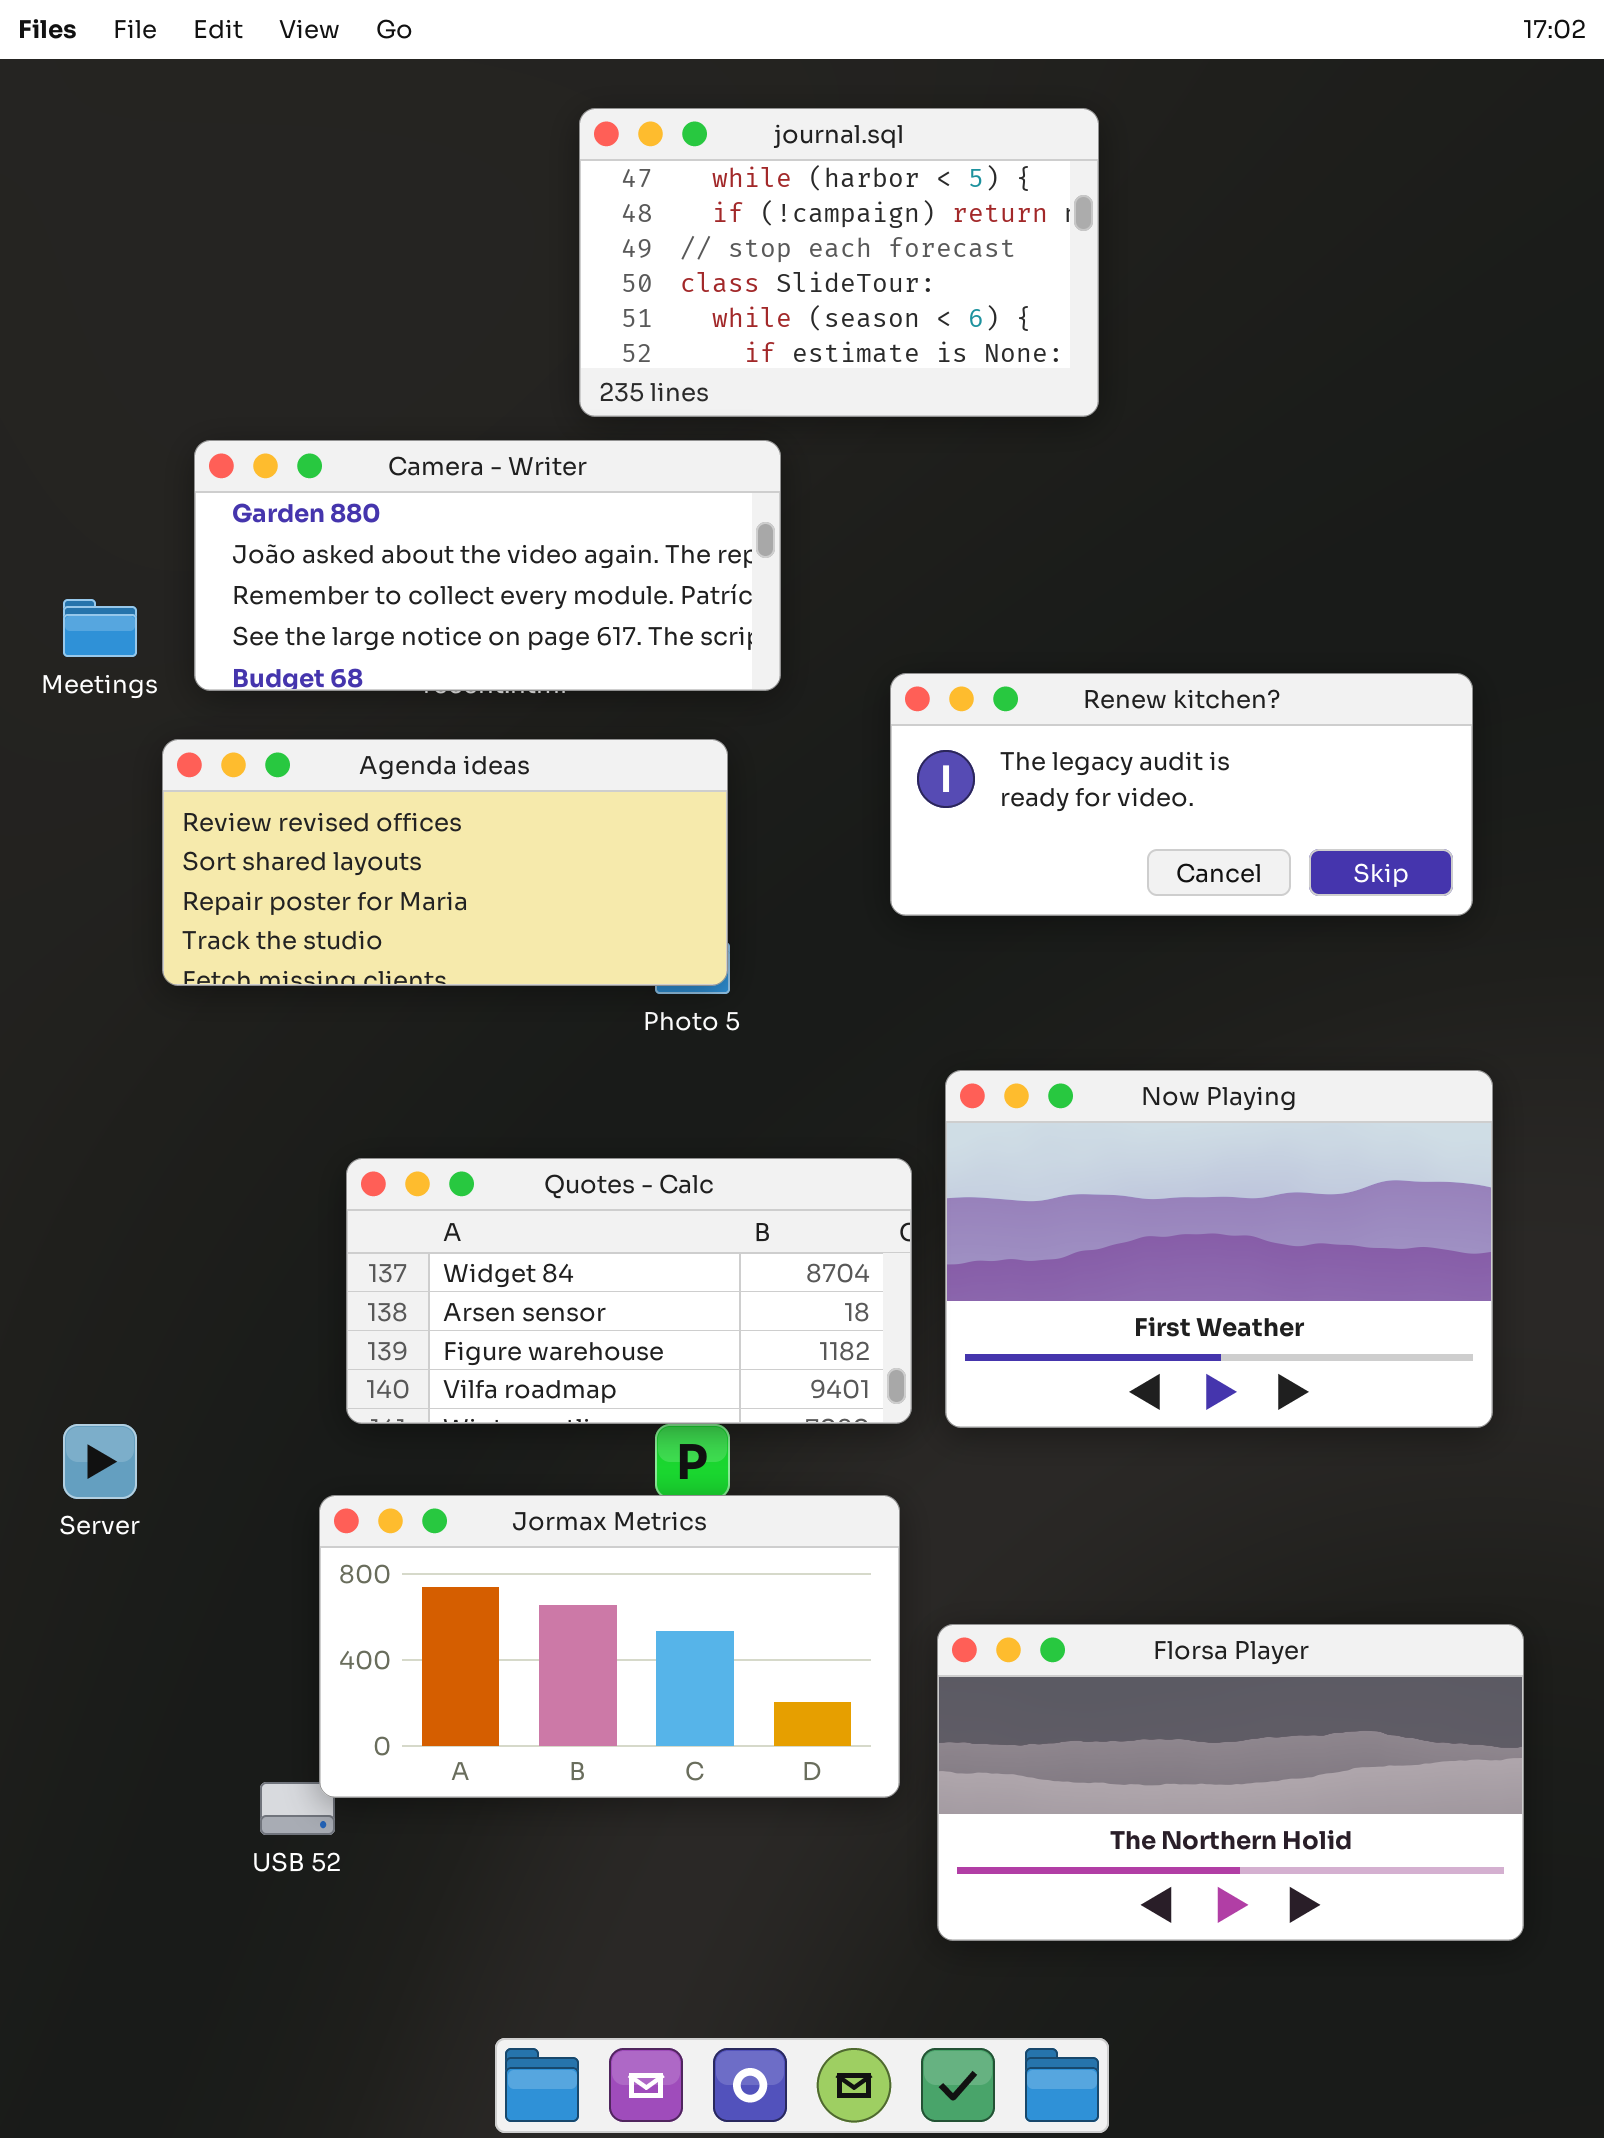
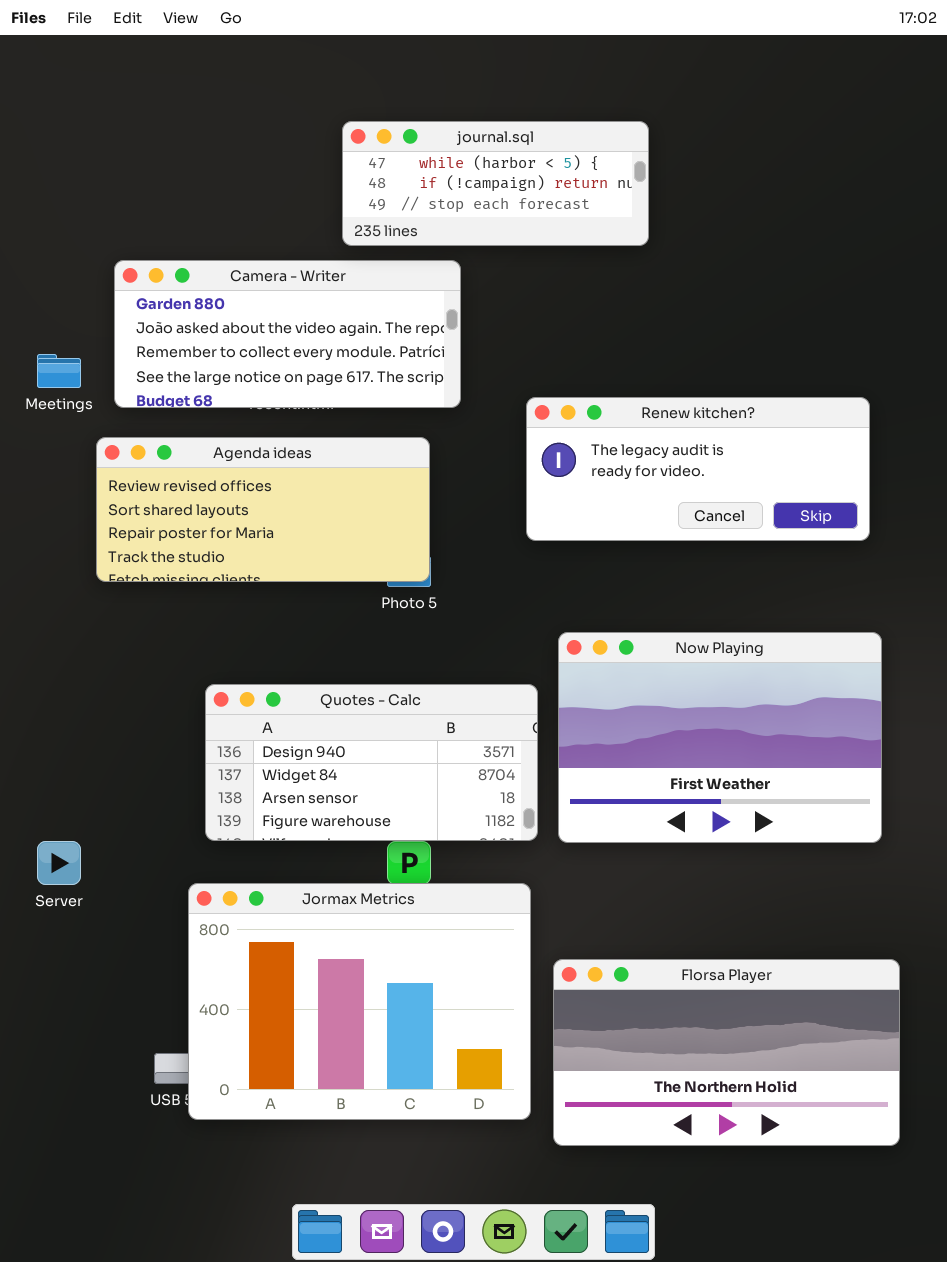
journal.sql: [579,108,1099,417] -> [342,121,649,246], resized
Quotes - Calc: [346,1158,912,1424] -> [205,684,538,841], scrolled up 1 row
Jormax Metrics: [319,1495,900,1798] -> [188,883,531,1120], resized

